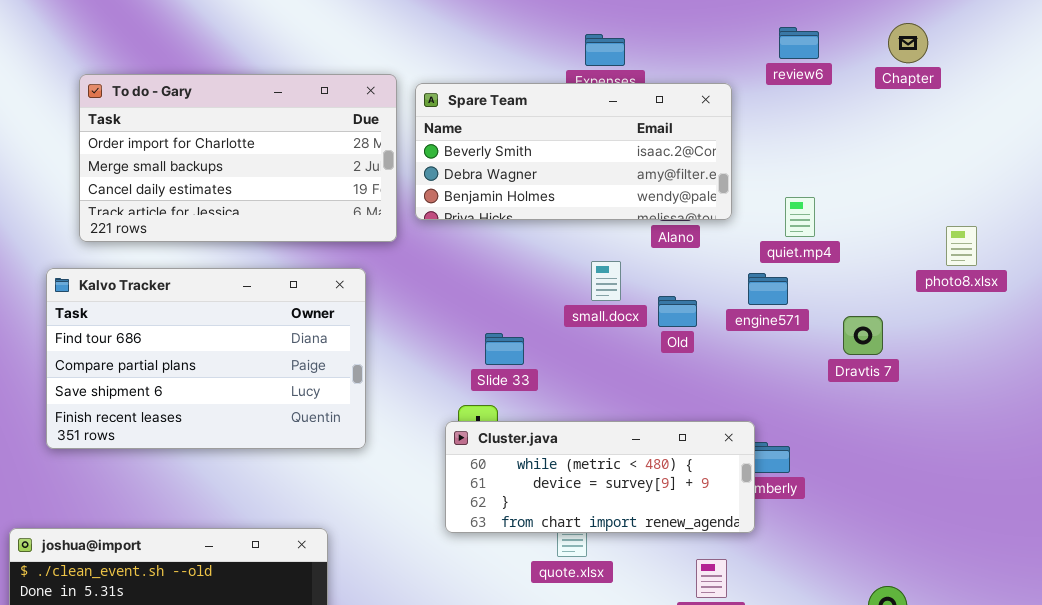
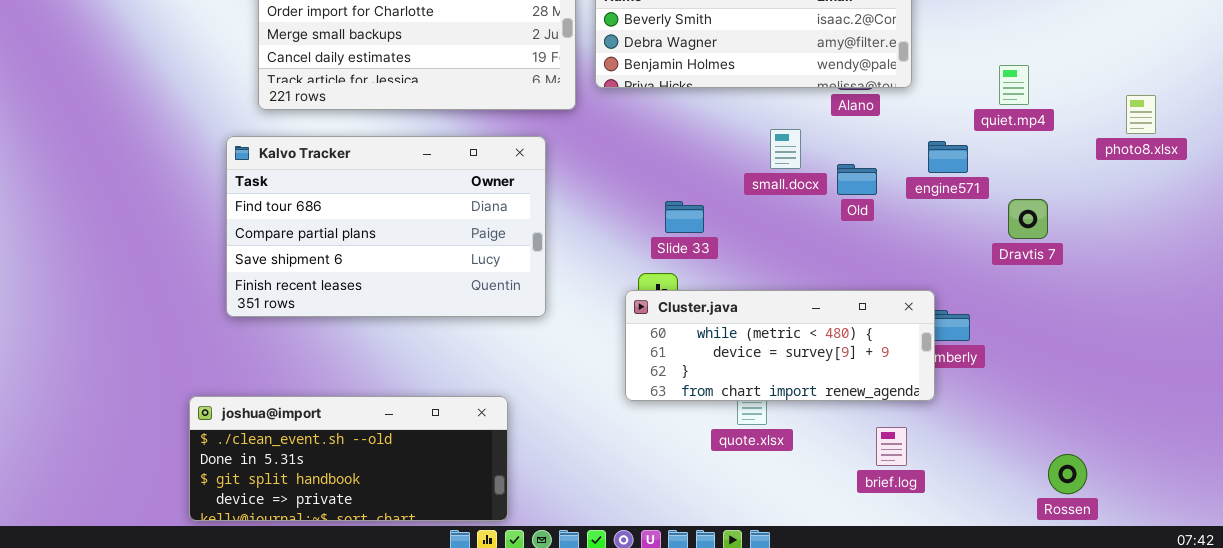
quiet.mp4: [785,197,815,237] -> [999,65,1029,105], moved
Dravtis 7: [843,316,883,355] -> [1008,199,1048,239], moved

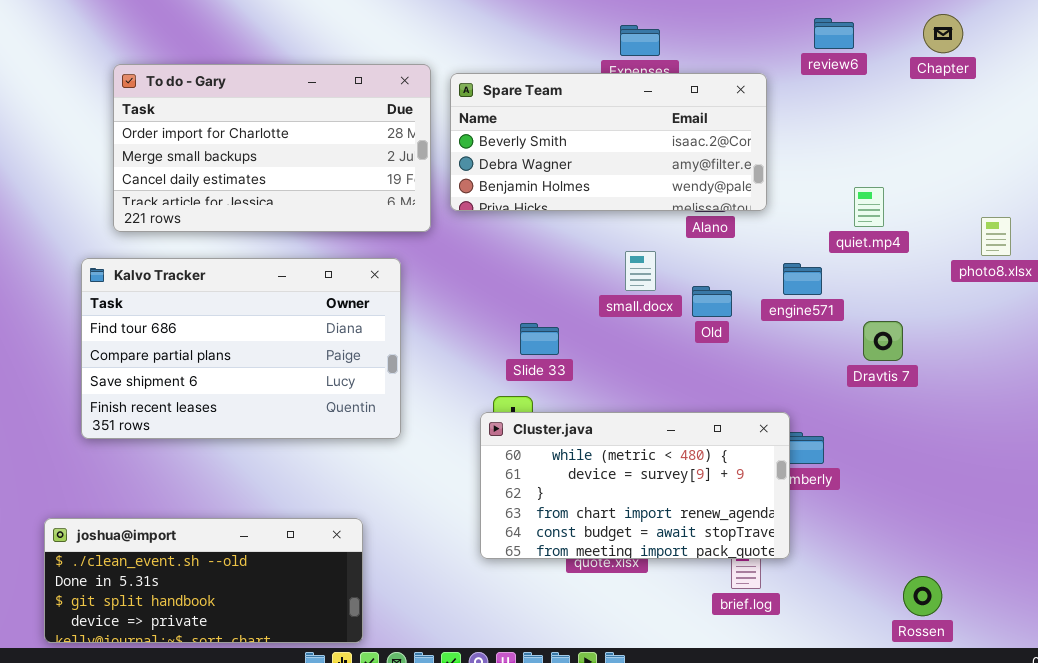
Cluster.java: [625,290,935,401] -> [480,412,790,559], resized

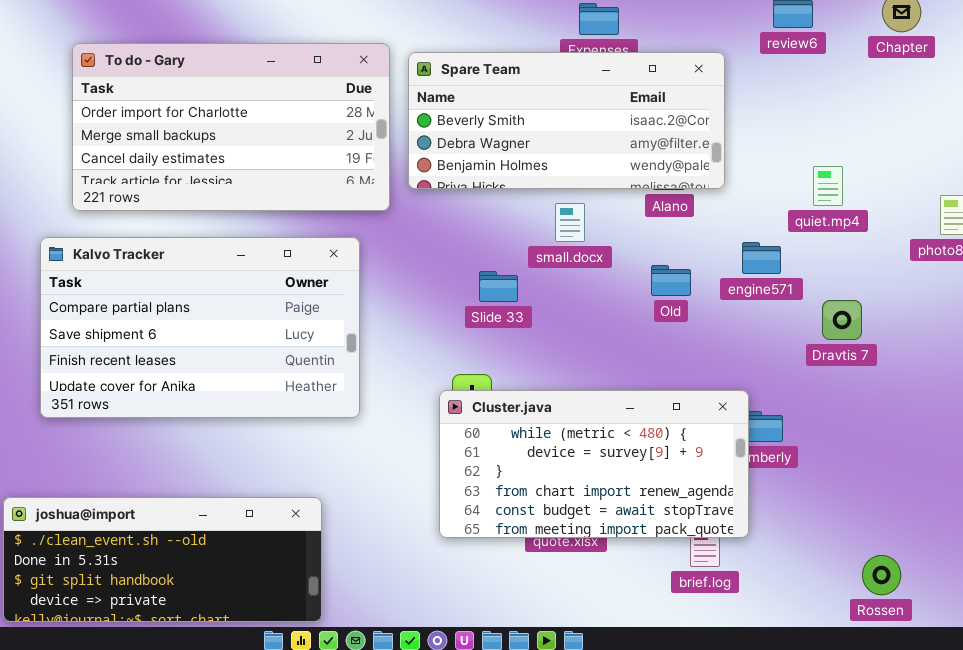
small.docx: [625,251,656,291] -> [555,203,585,242], moved
Kalvo Tracker: [81,258,401,439] -> [40,237,360,418], scrolled down 1 row
Slide 33: [520,323,559,355] -> [479,271,518,302], moved

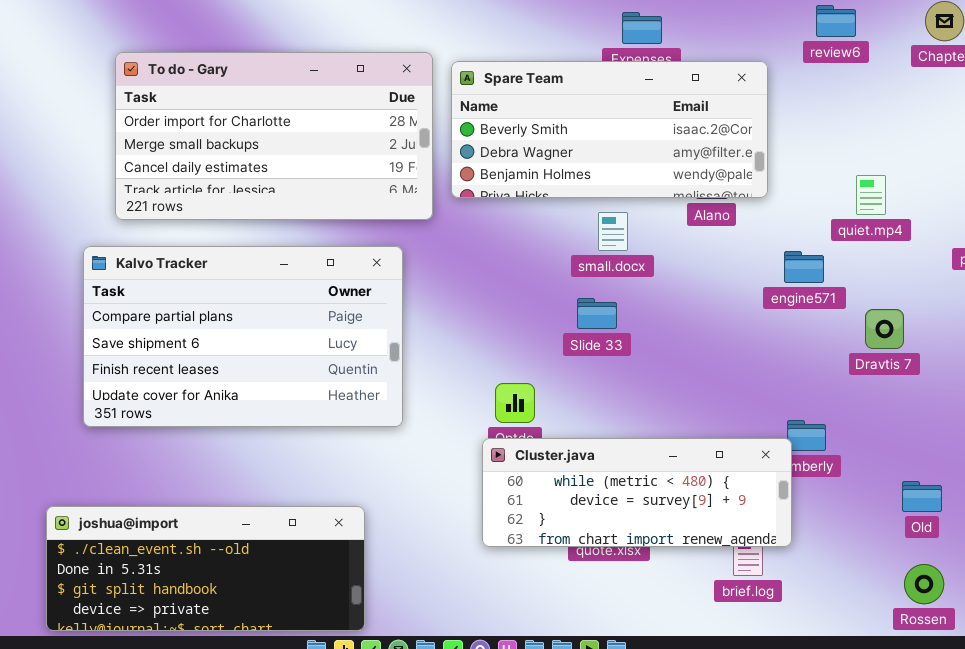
Old: [651,265,691,296] -> [902,481,942,512], moved
Slide 33: [479,271,518,302] -> [577,298,617,329], moved
Cluster.java: [439,390,749,538] -> [482,438,792,547], resized

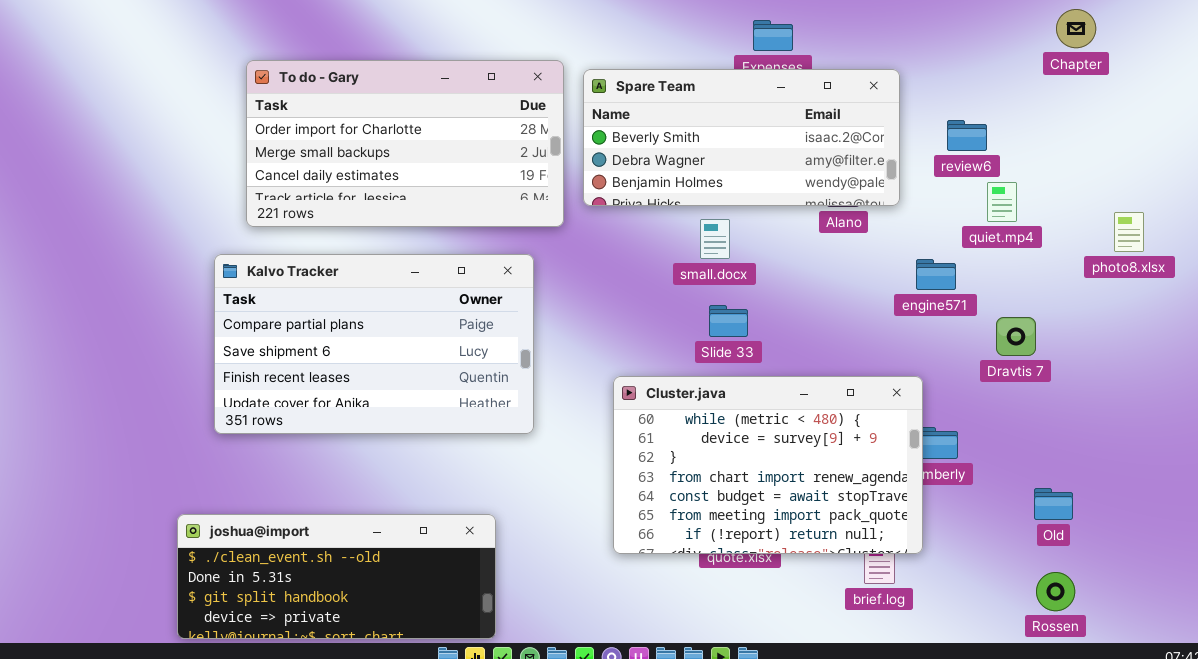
review6: [816,5,856,37] -> [947,120,987,151], moved
small.docx: [598,212,628,251] -> [700,219,730,259], moved
Cluster.java: [482,438,792,547] -> [613,376,923,554], resized

